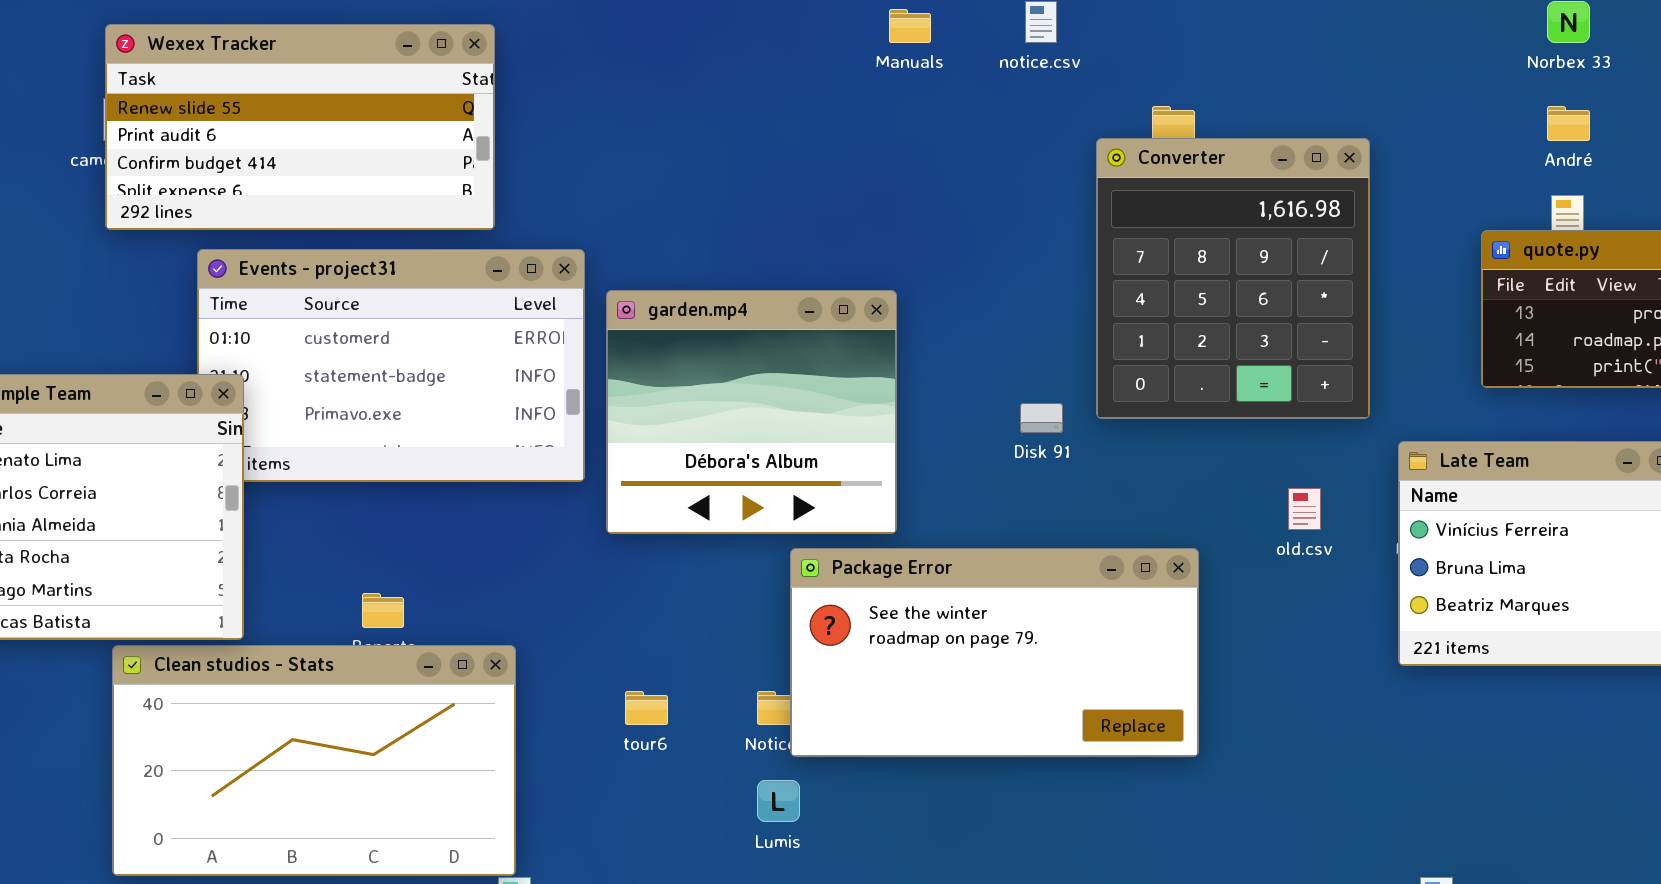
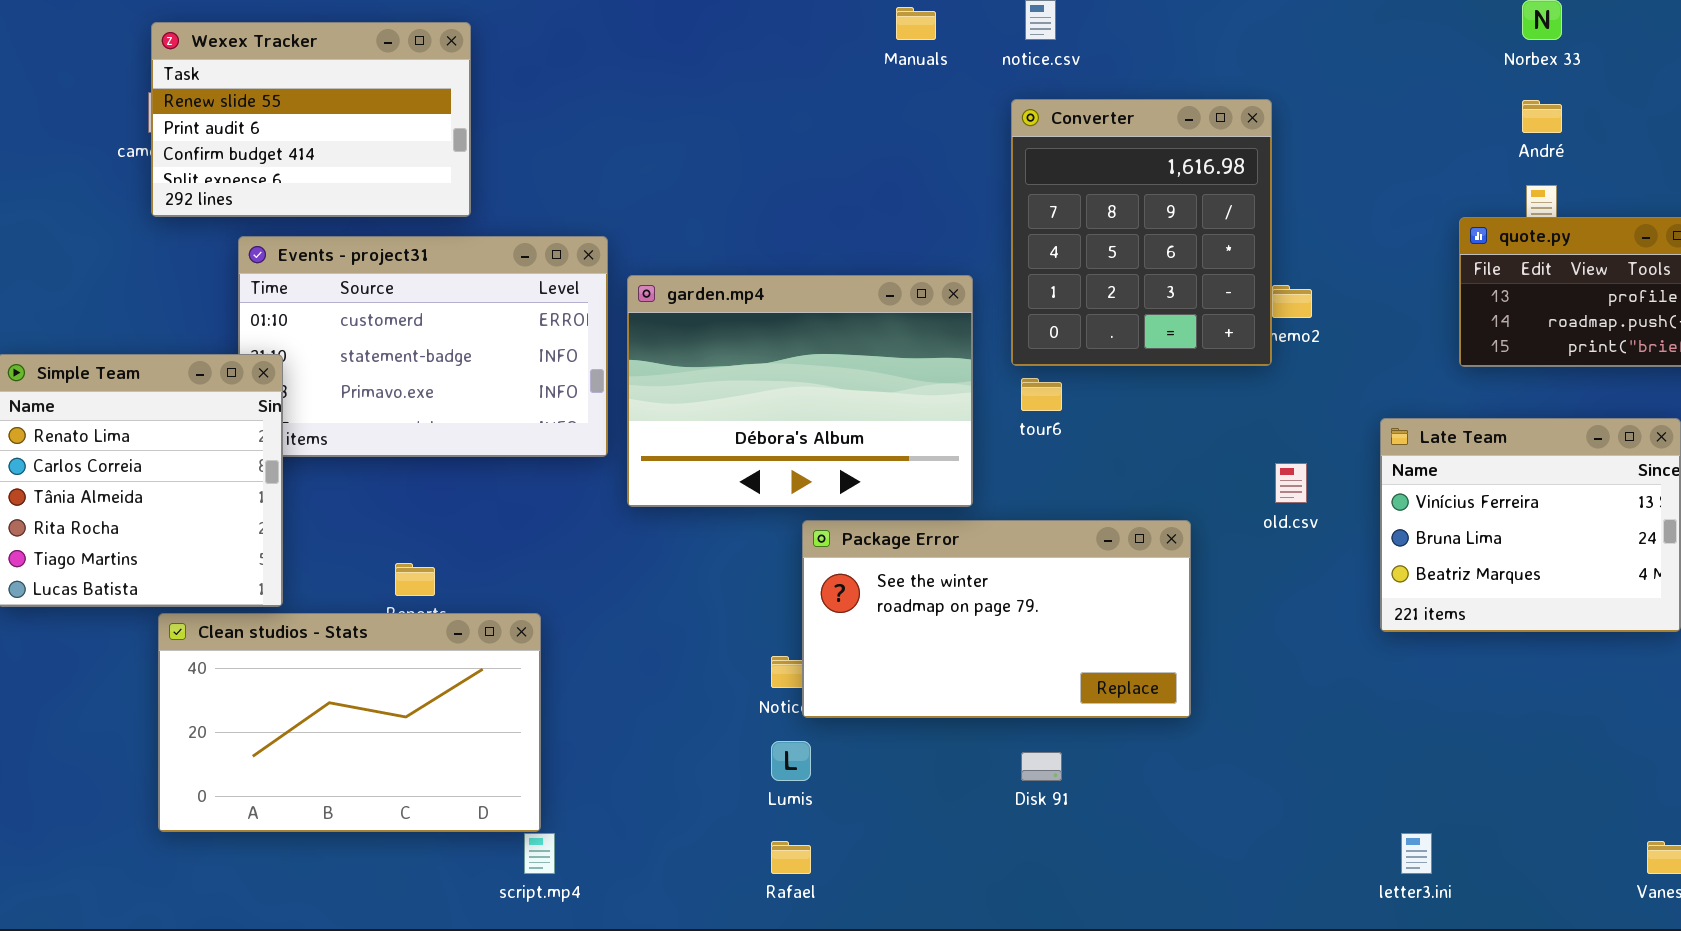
Wexex Tracker: [105,24,495,230] -> [151,22,471,217], resized
Converter: [1096,138,1370,419] -> [1011,99,1272,366], moved
garden.mp4: [606,290,897,534] -> [627,275,973,507], resized
Disk 91: [1020,403,1063,433] -> [1021,752,1062,781], moved
tour6: [625,691,668,725] -> [1021,378,1062,411], moved

